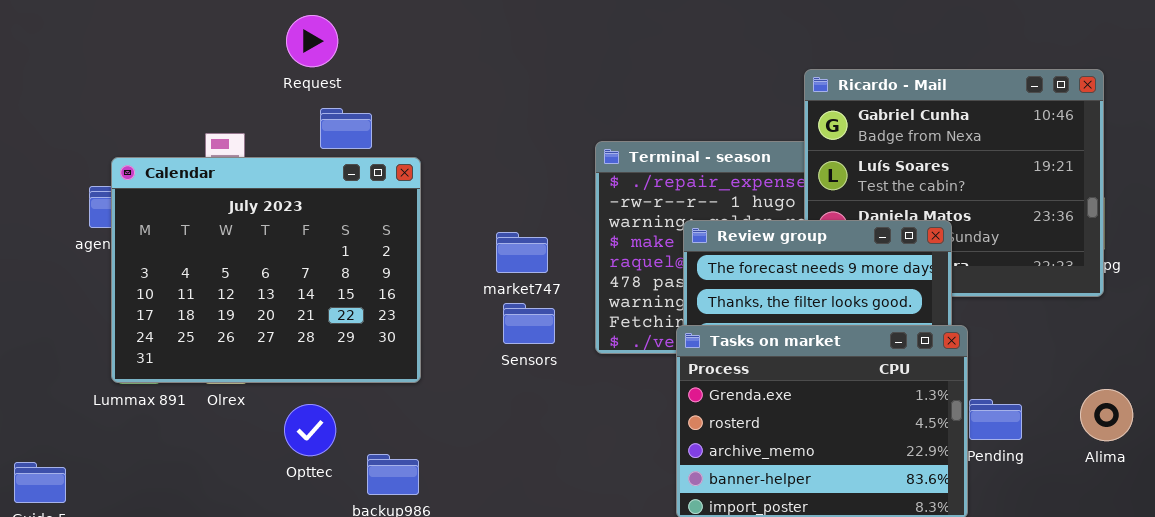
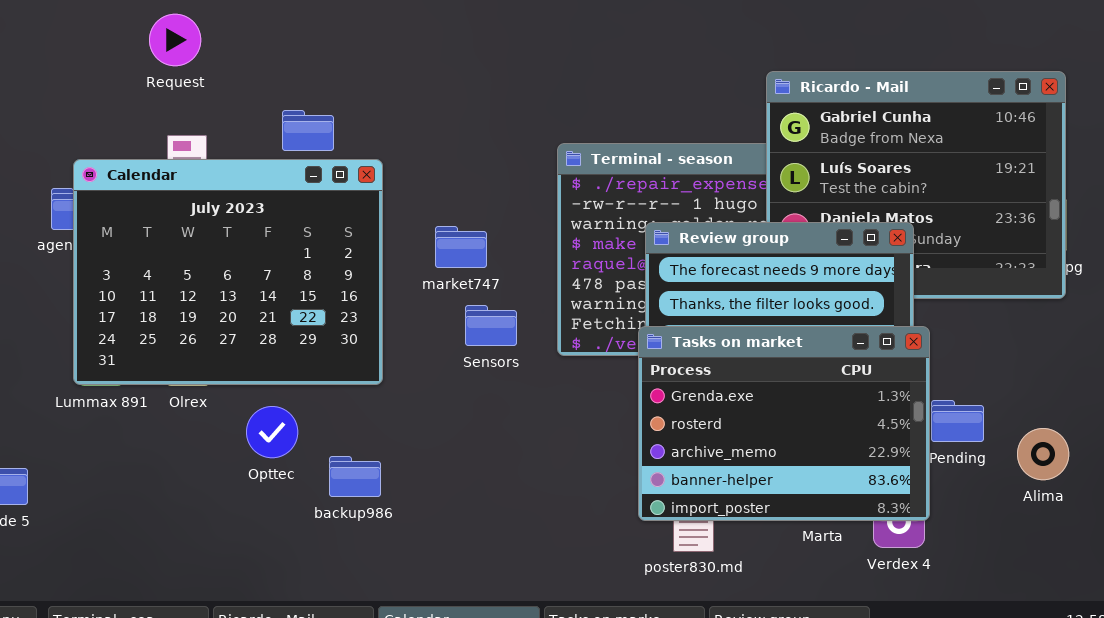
Request: [286,15,338,67] -> [149,14,201,66], moved
market747: [496,232,548,273] -> [435,226,487,268], moved
Alima: [1080,389,1133,441] -> [1017,428,1069,480], moved

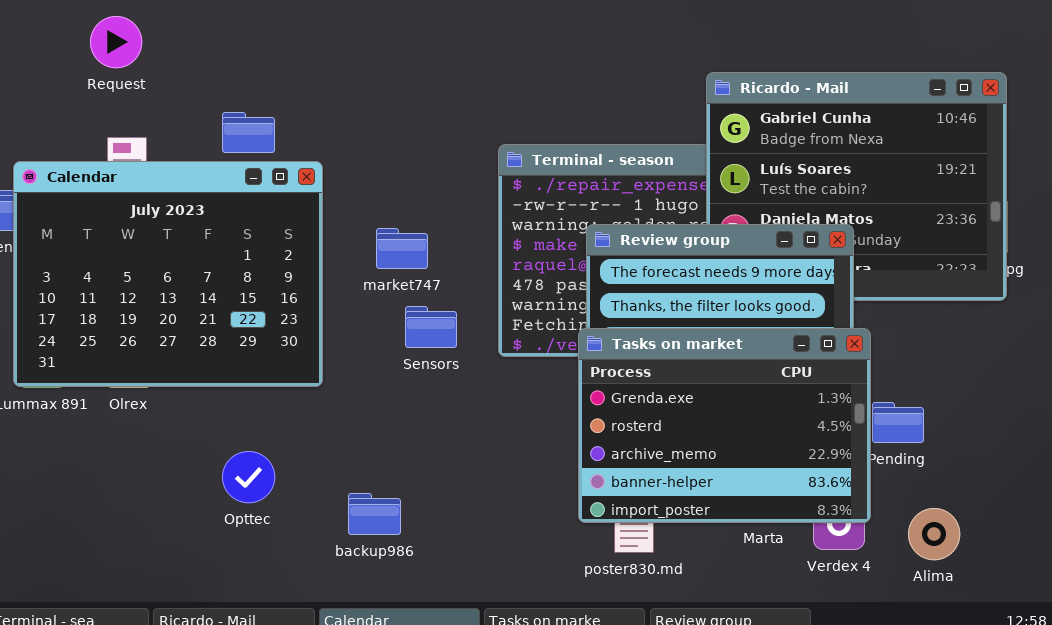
Opttec: [246,406,298,458] -> [222,451,275,503], moved
Alima: [1017,428,1069,480] -> [908,508,960,560], moved
backup986: [329,456,381,497] -> [348,493,401,535], moved

